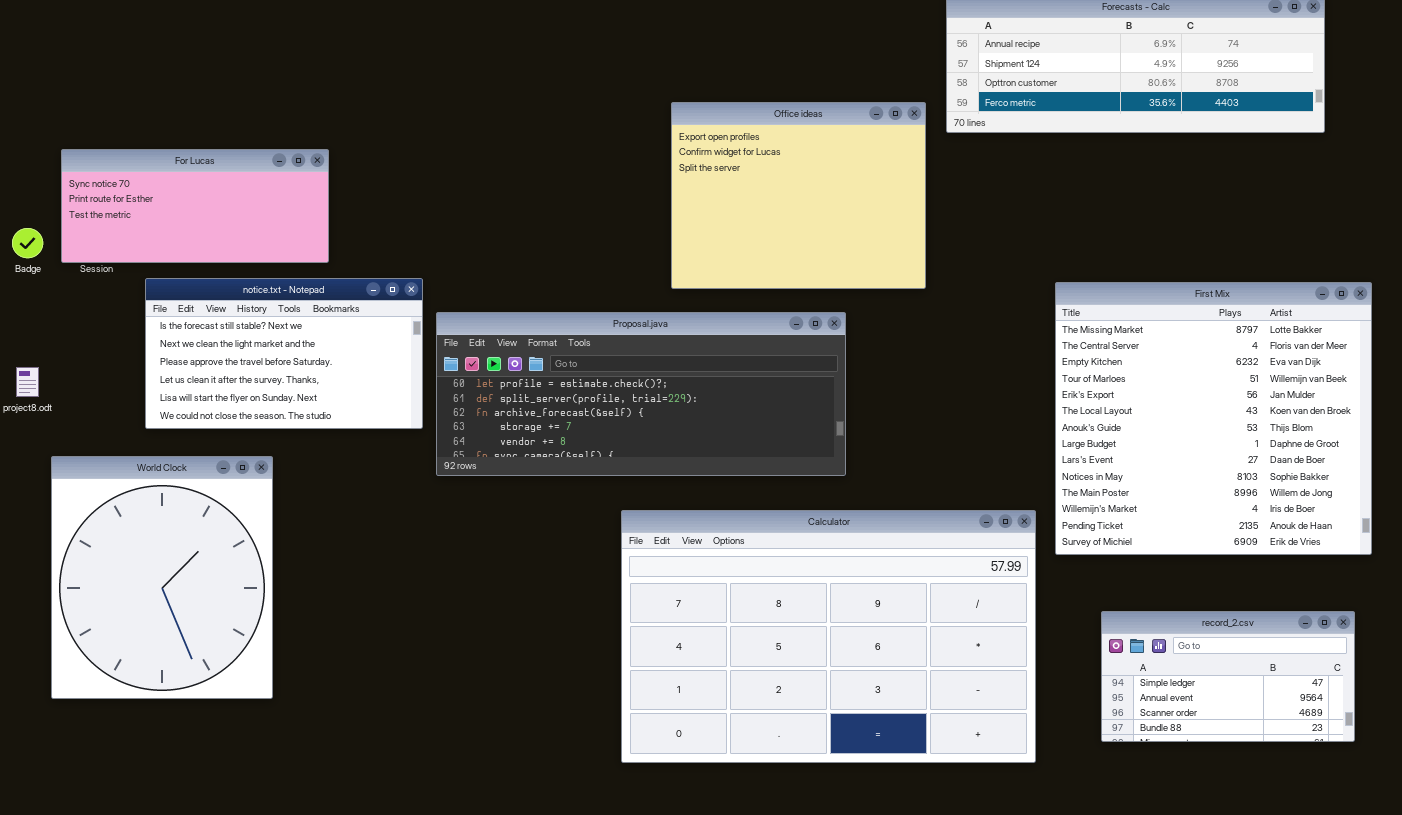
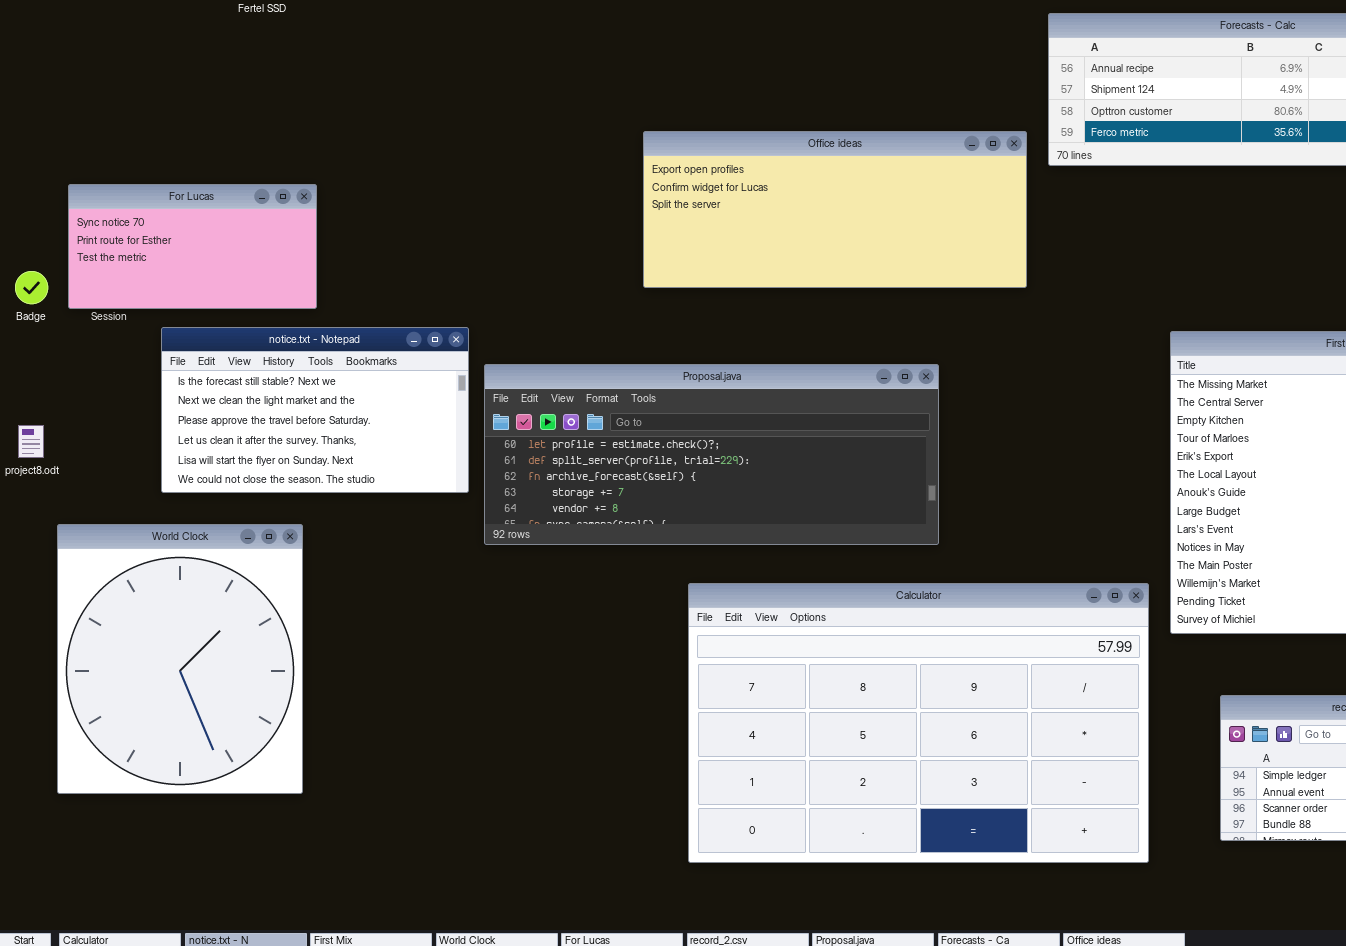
Office ideas: [671,102,926,289] -> [643,131,1027,288], resized
For Lucas: [61,149,329,263] -> [68,184,317,309], resized

